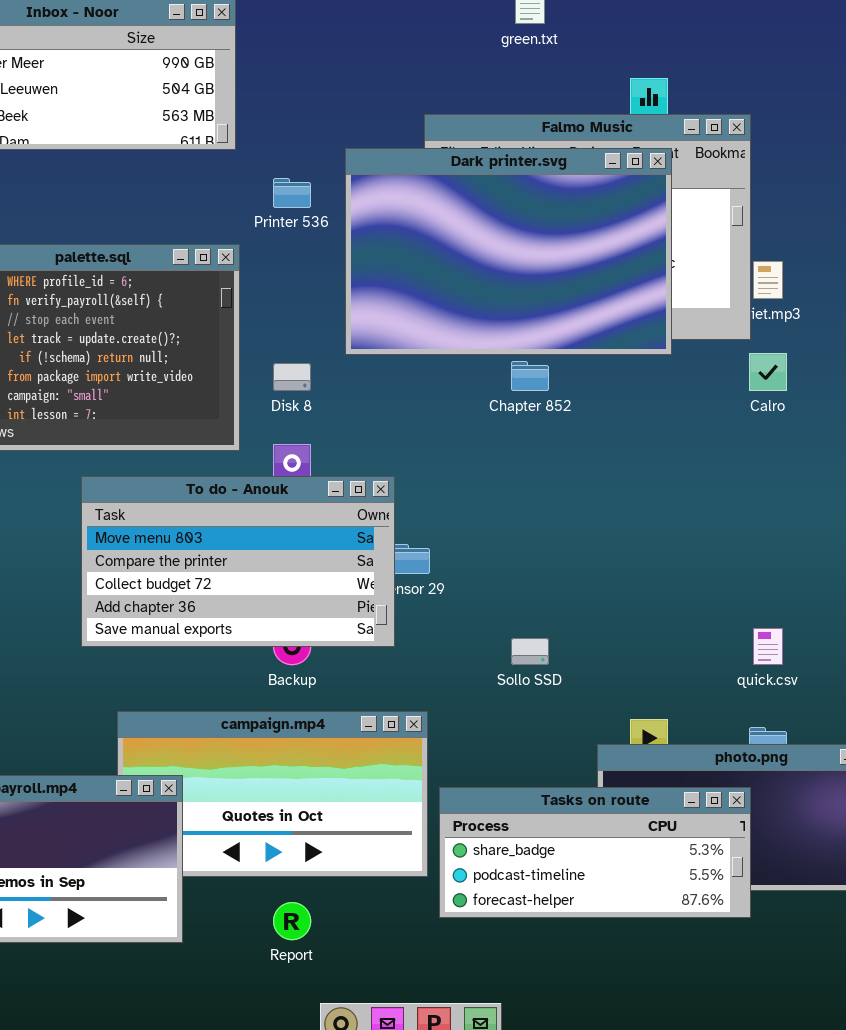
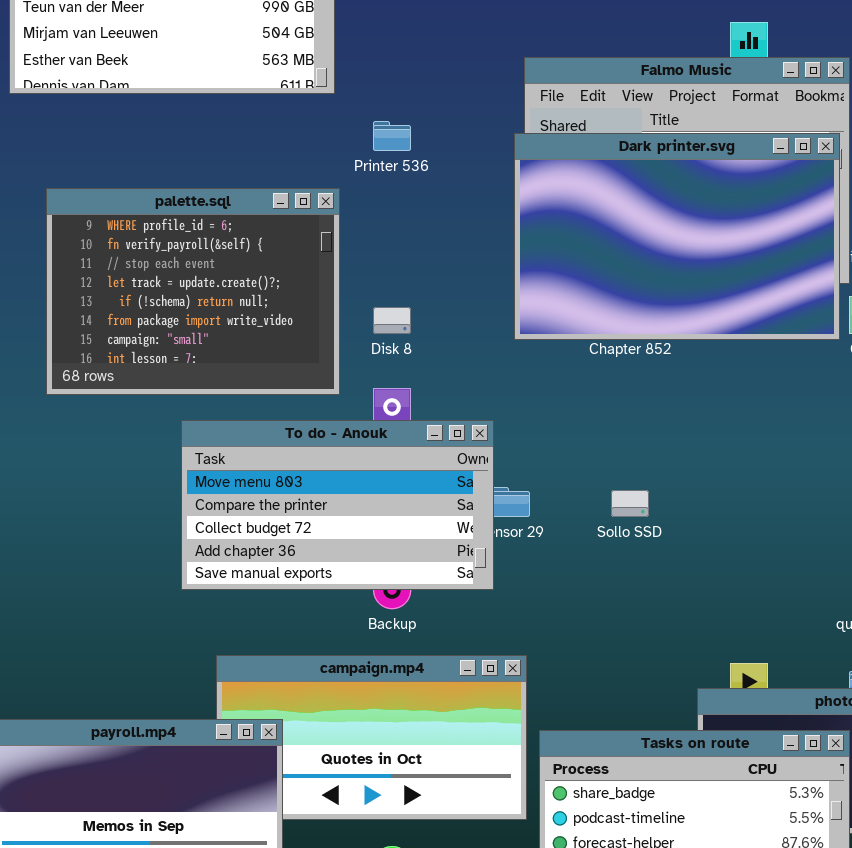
Dark printer.svg: [345,148,672,355] -> [514,133,840,340], moved
Sollo SSD: [511,638,549,665] -> [611,490,649,517], moved

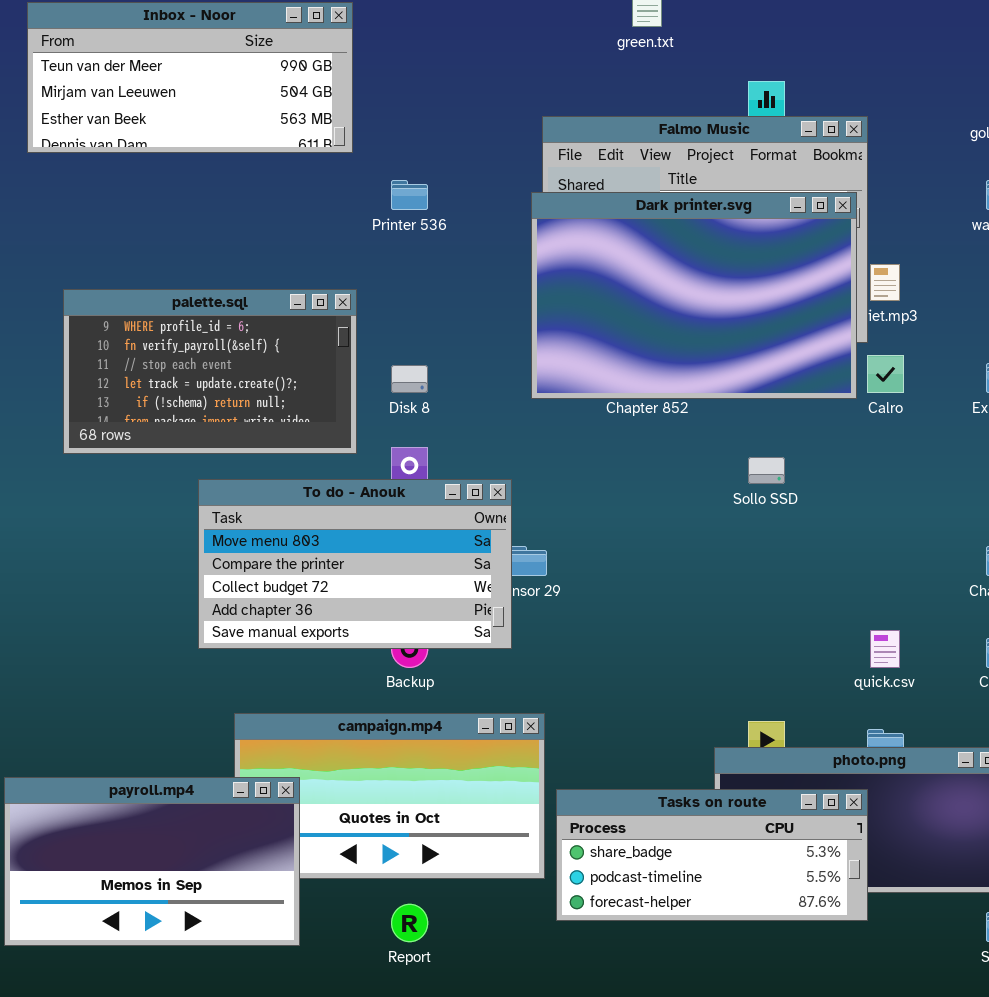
palette.sql: [46,188,340,395] -> [63,289,357,454], resized
Sollo SSD: [611,490,649,517] -> [748,457,785,484], moved

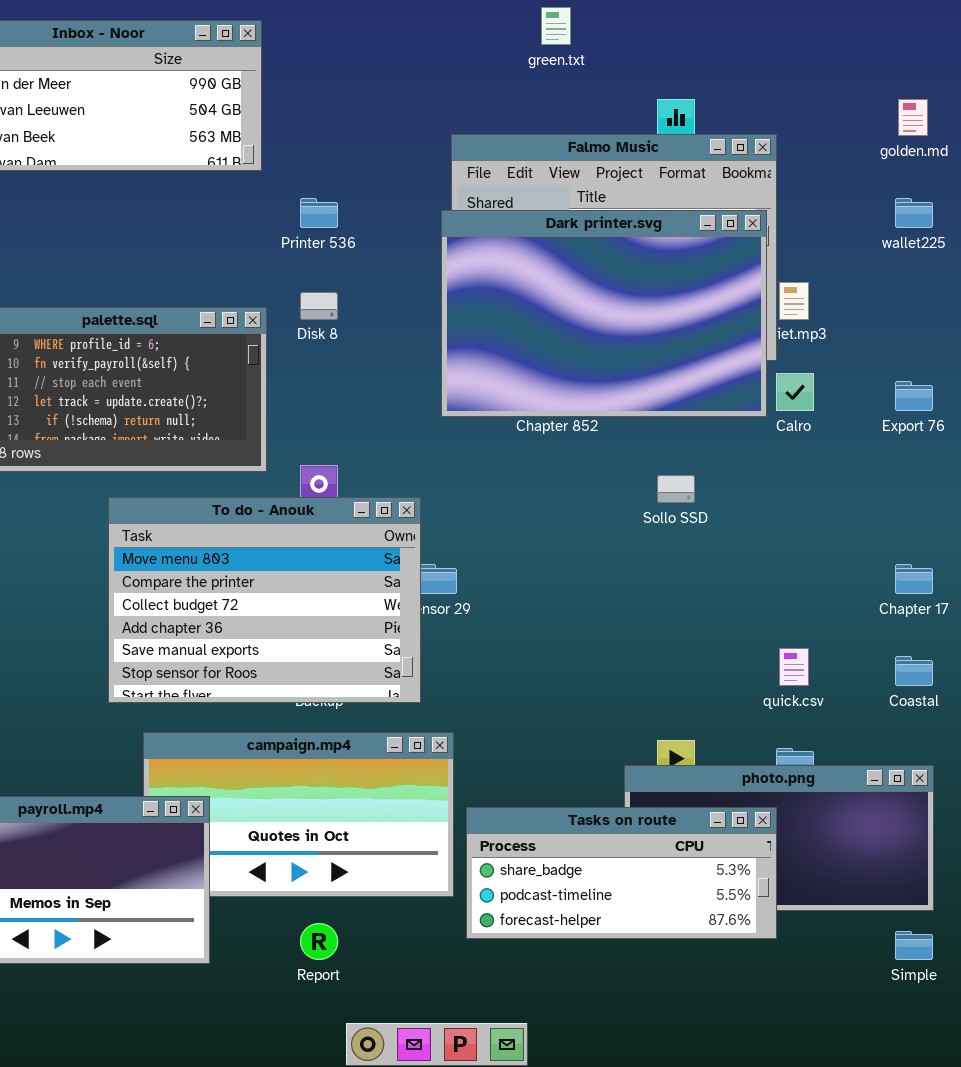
Disk 8: [391,365,428,393] -> [300,292,338,320], moved
To do - Anouk: [198,479,512,649] -> [108,497,421,703], resized

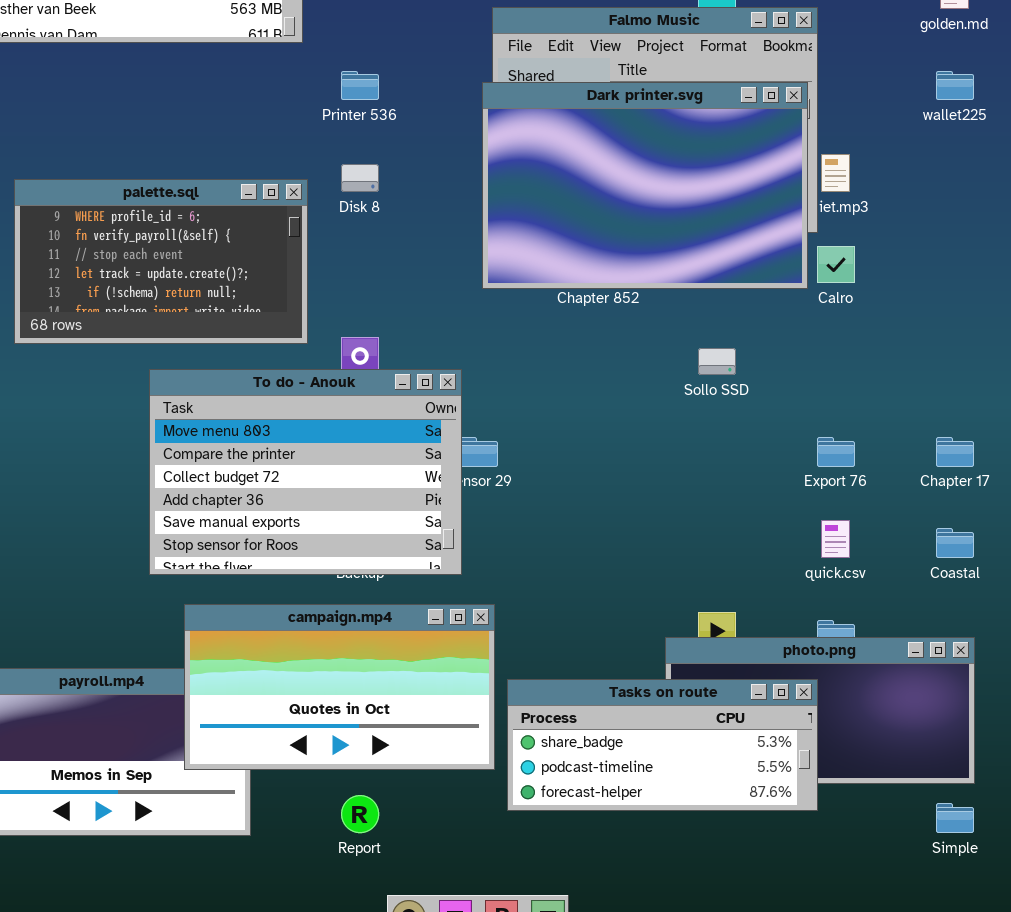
Export 76: [895,381,933,411] -> [817,437,855,467], moved
campaign.mp4: [143,732,454,897] -> [184,604,495,770], raised

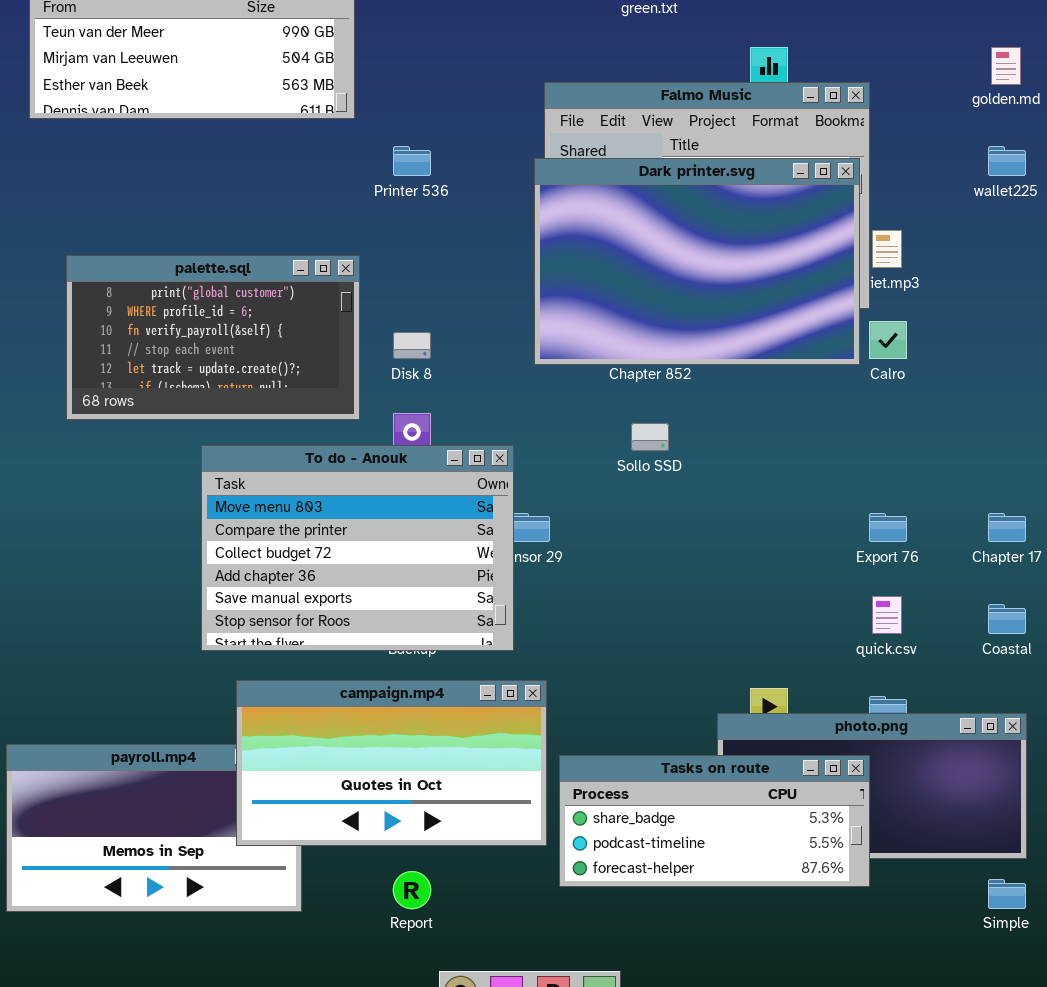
Disk 8: [341,164,379,192] -> [393,332,431,359], moved
palette.sql: [14,179,308,344] -> [66,255,360,420], scrolled up 1 row
Sollo SSD: [698,348,736,375] -> [631,423,669,451], moved

